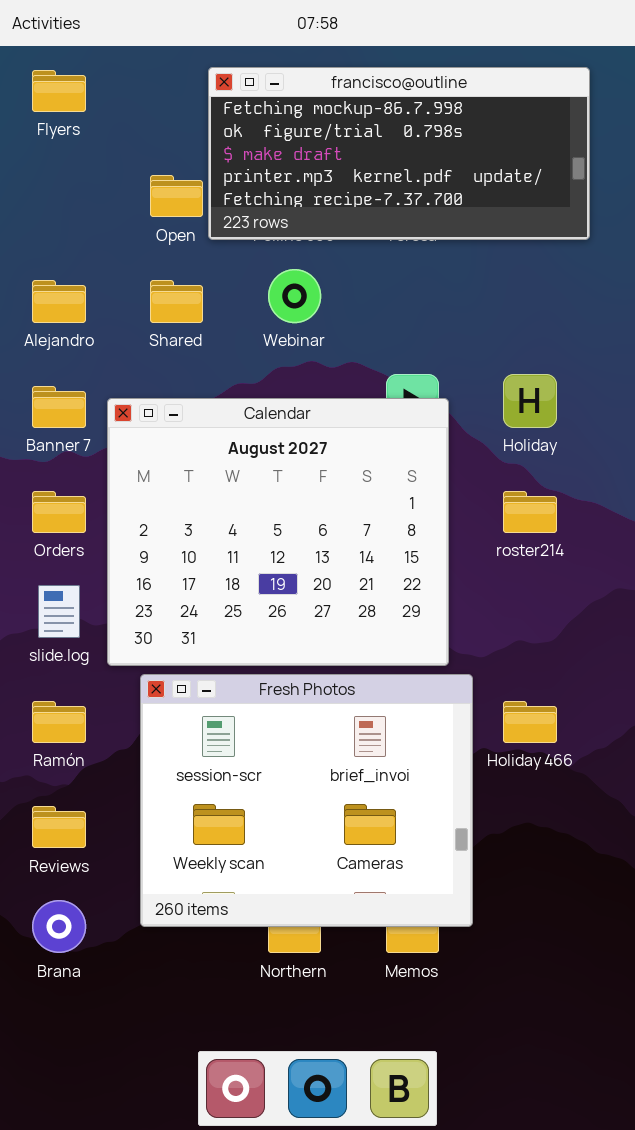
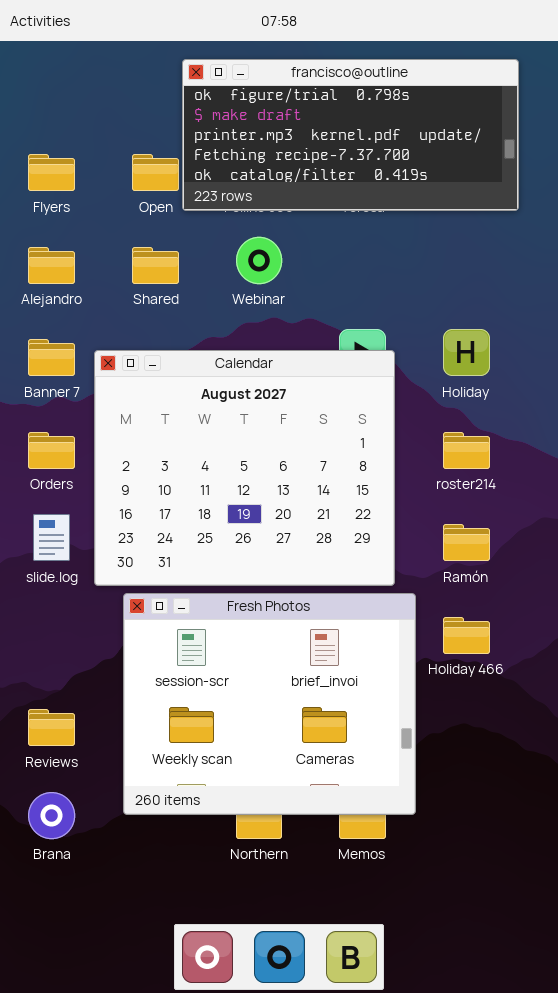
francisco@outline: [208,67,590,240] -> [182,59,519,211], scrolled down 1 row
Flyers: [32,70,86,112] -> [28,154,75,191], moved
Ramón: [32,701,86,743] -> [443,524,490,561], moved

